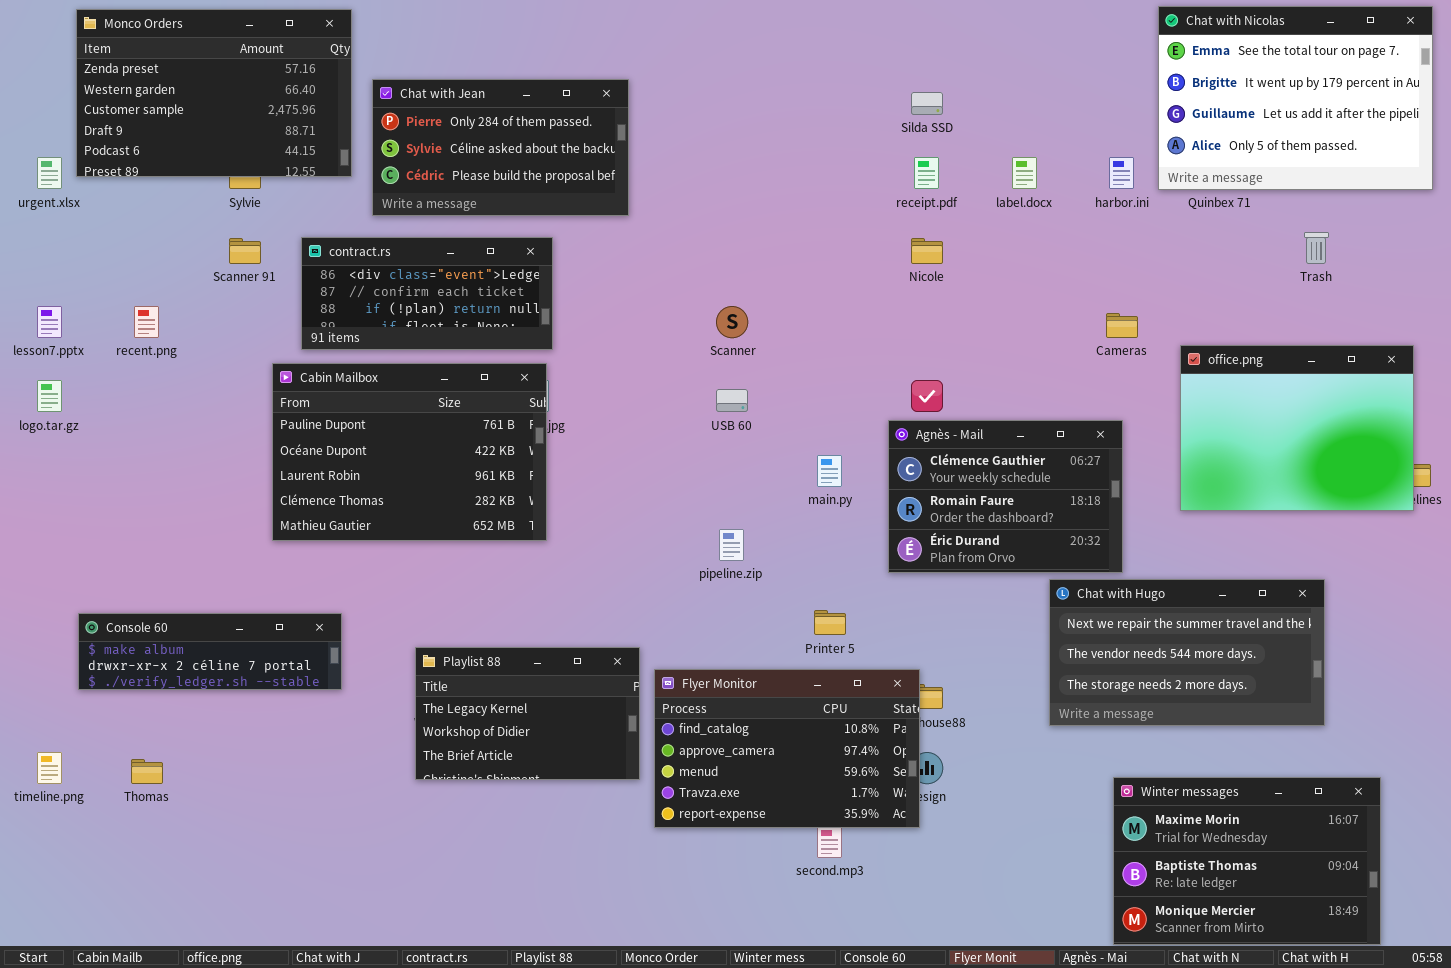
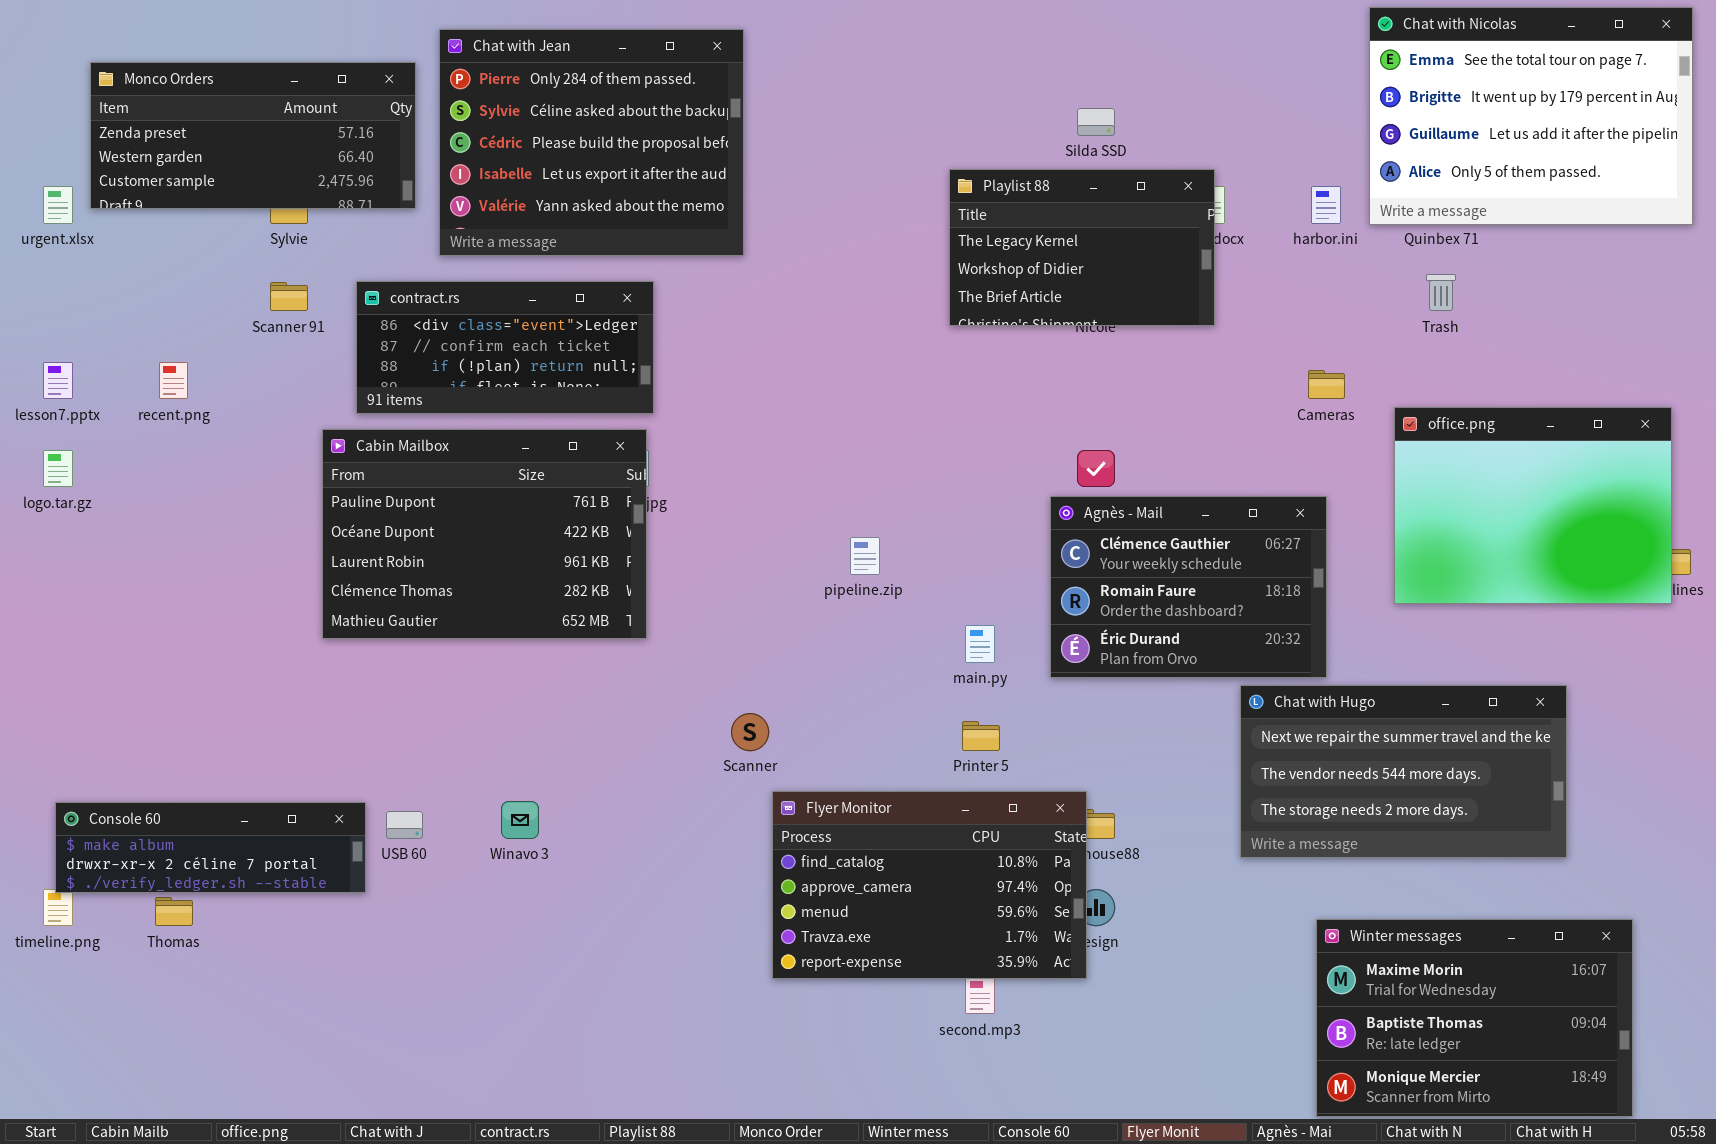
Monco Orders: [76,9,352,177] -> [90,62,416,209], resized
Chat with Jean: [372,79,629,216] -> [439,29,744,256], resized
Trash: [1304,232,1329,264] -> [1426,274,1456,311], moved
Scanner: [716,306,748,338] -> [731,713,769,751], moved
USB 60: [716,389,748,412] -> [386,811,423,839], moved
main.py: [817,455,842,487] -> [965,625,995,663], moved
pipeline.zip: [719,529,744,561] -> [850,537,880,575], moved
Console 60: [78,613,342,690] -> [55,802,366,893], moved
Playlist 88: [415,647,640,780] -> [949,169,1215,326], moved

